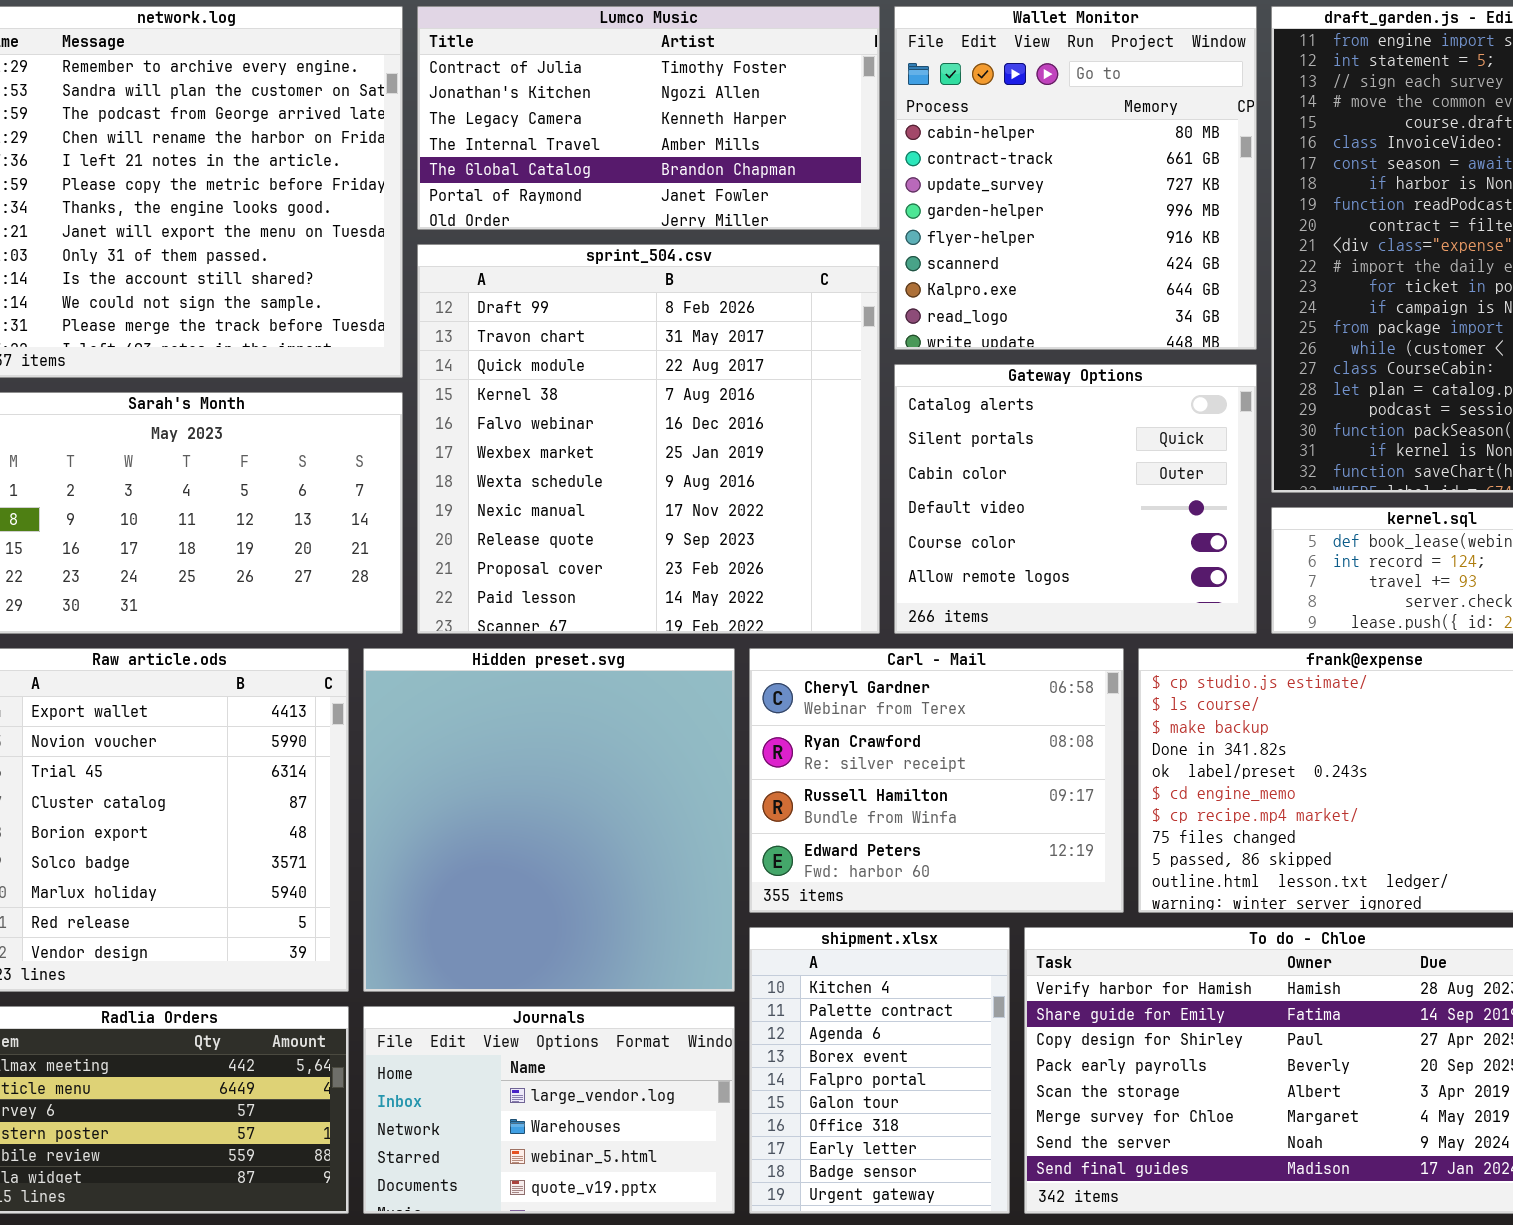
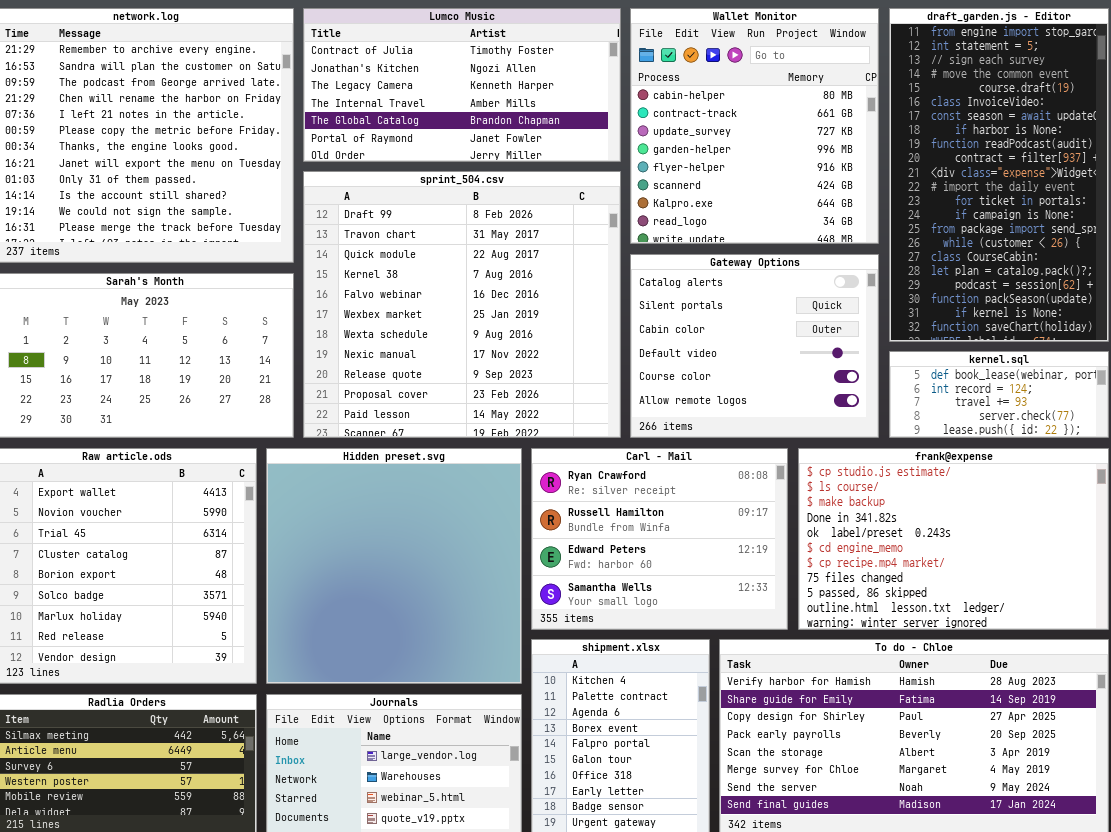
Carl - Mail: [749,648,1124,913] -> [531,448,788,630], scrolled down 1 row

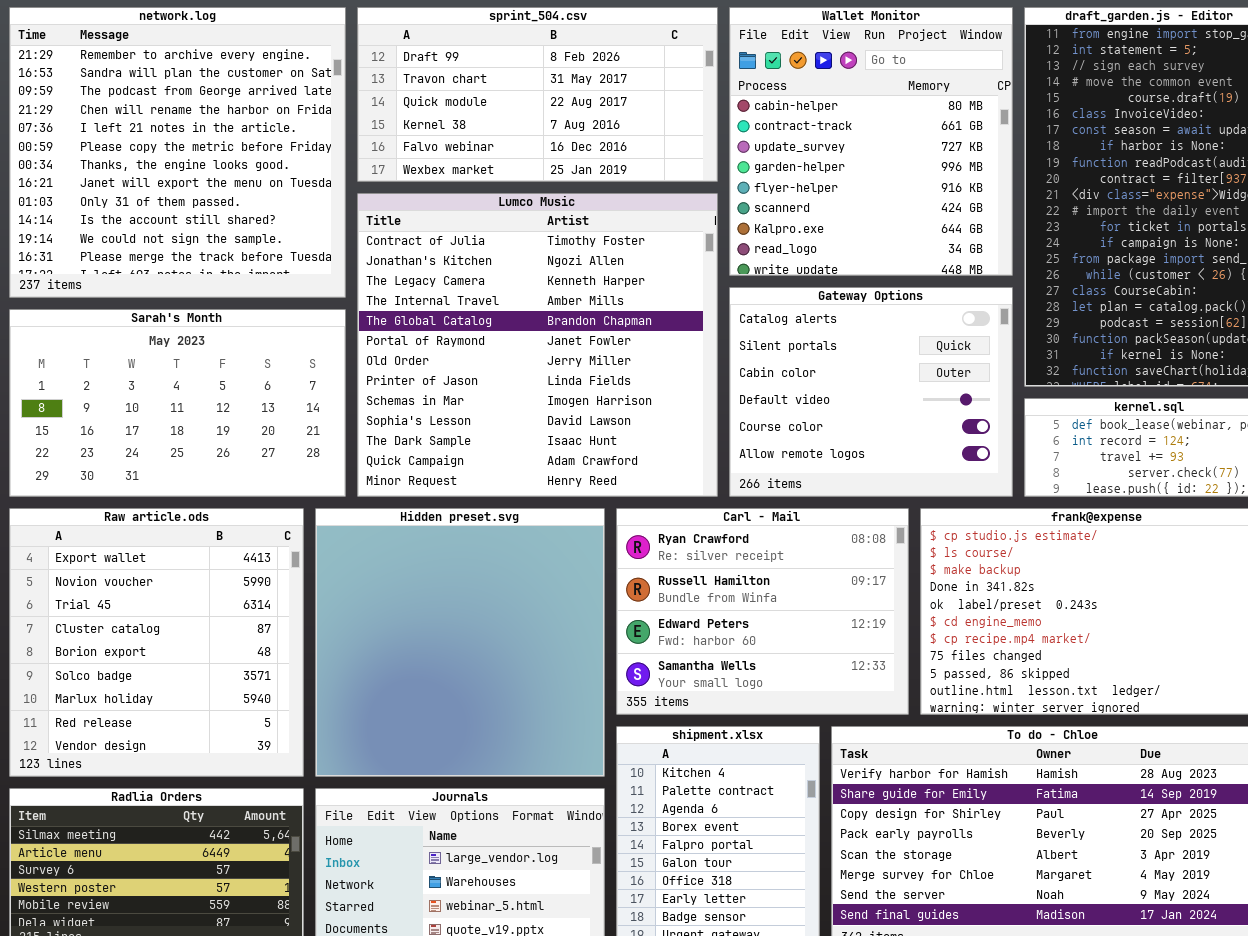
Lumco Music: [303,8,621,162] -> [357,193,718,497], moved, resized
sprint_504.csv: [303,171,621,438] -> [357,7,718,182], moved, resized

